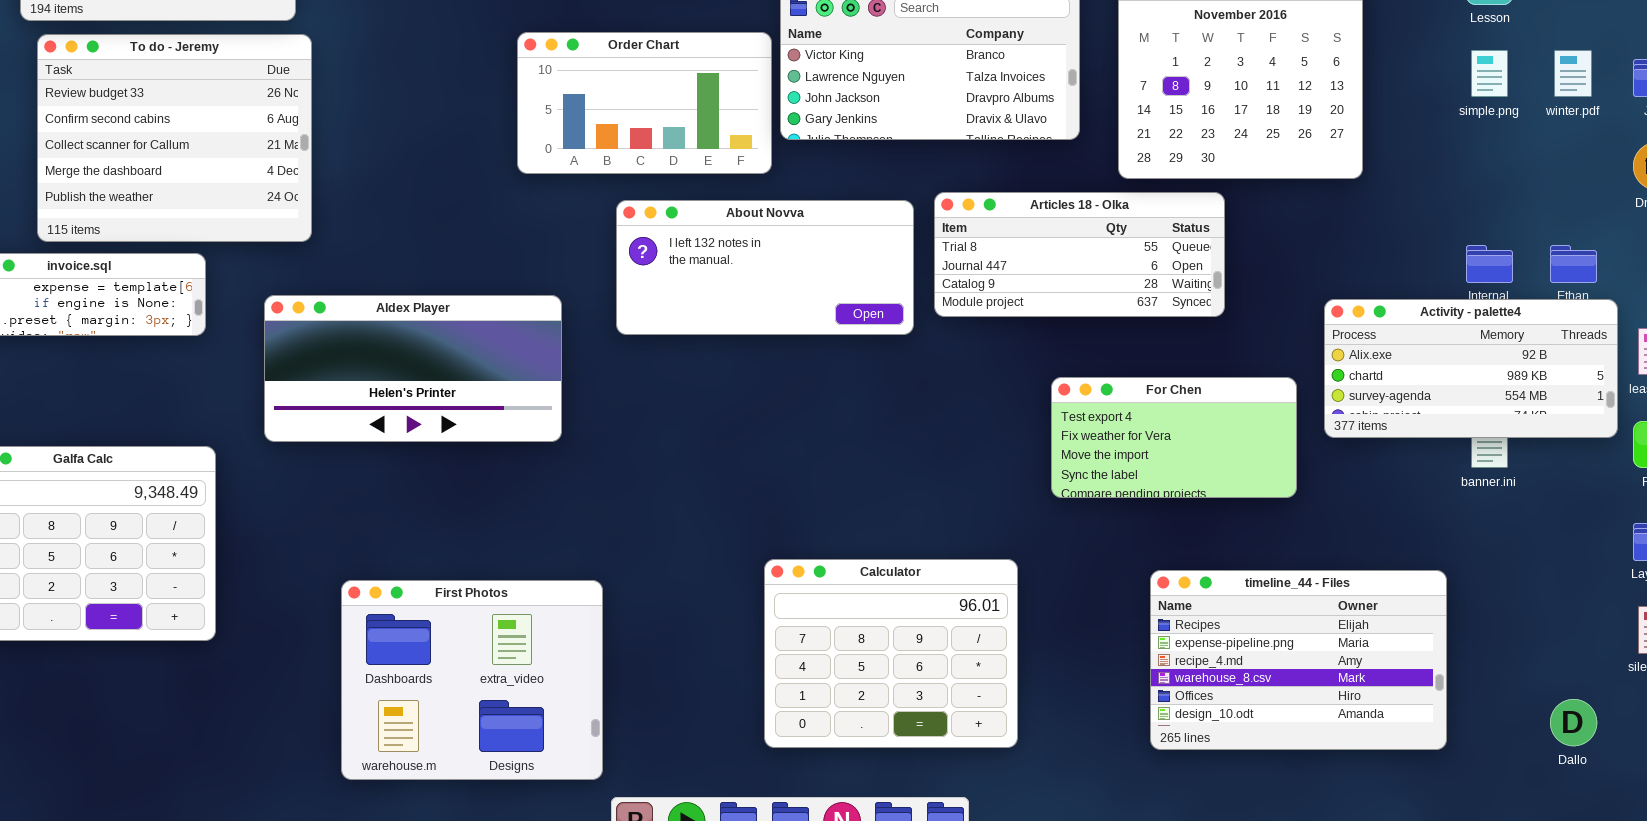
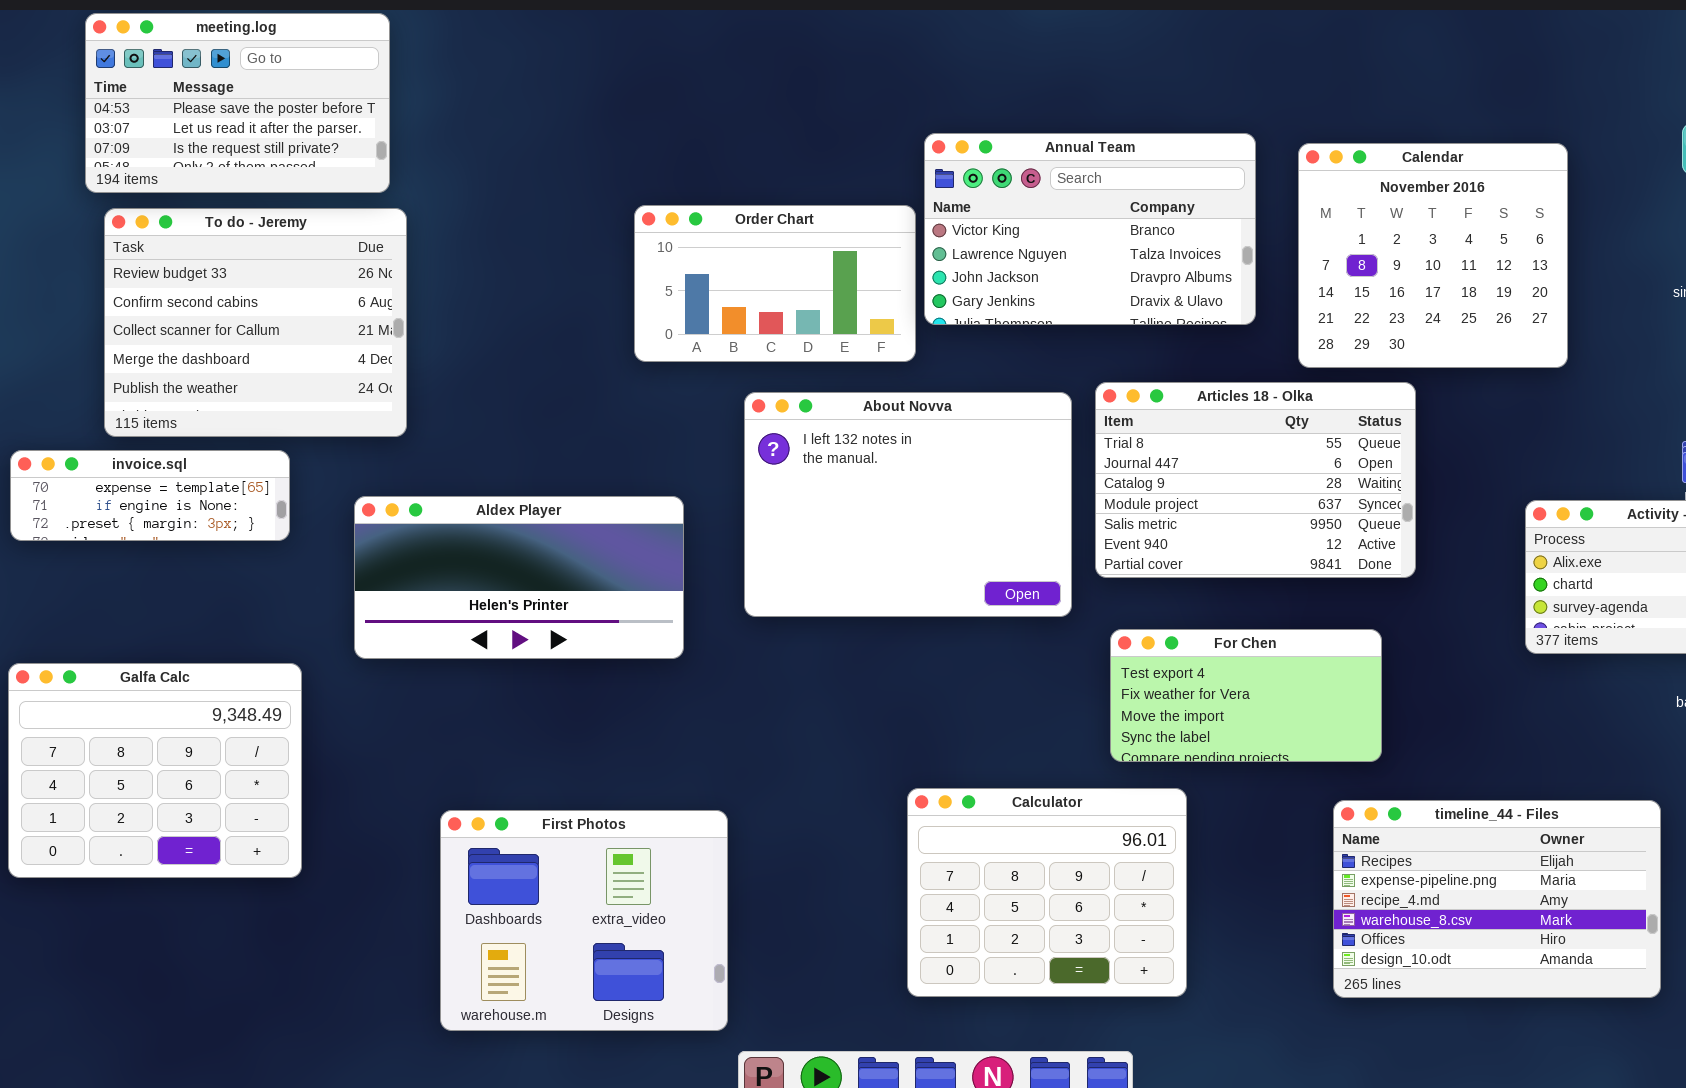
Articles 18 - Olka: [934,192,1225,317] -> [1095,382,1416,578], resized
About Novva: [616,200,914,335] -> [744,392,1072,617], resized
For Chen: [1051,377,1297,498] -> [1110,629,1382,762], moved

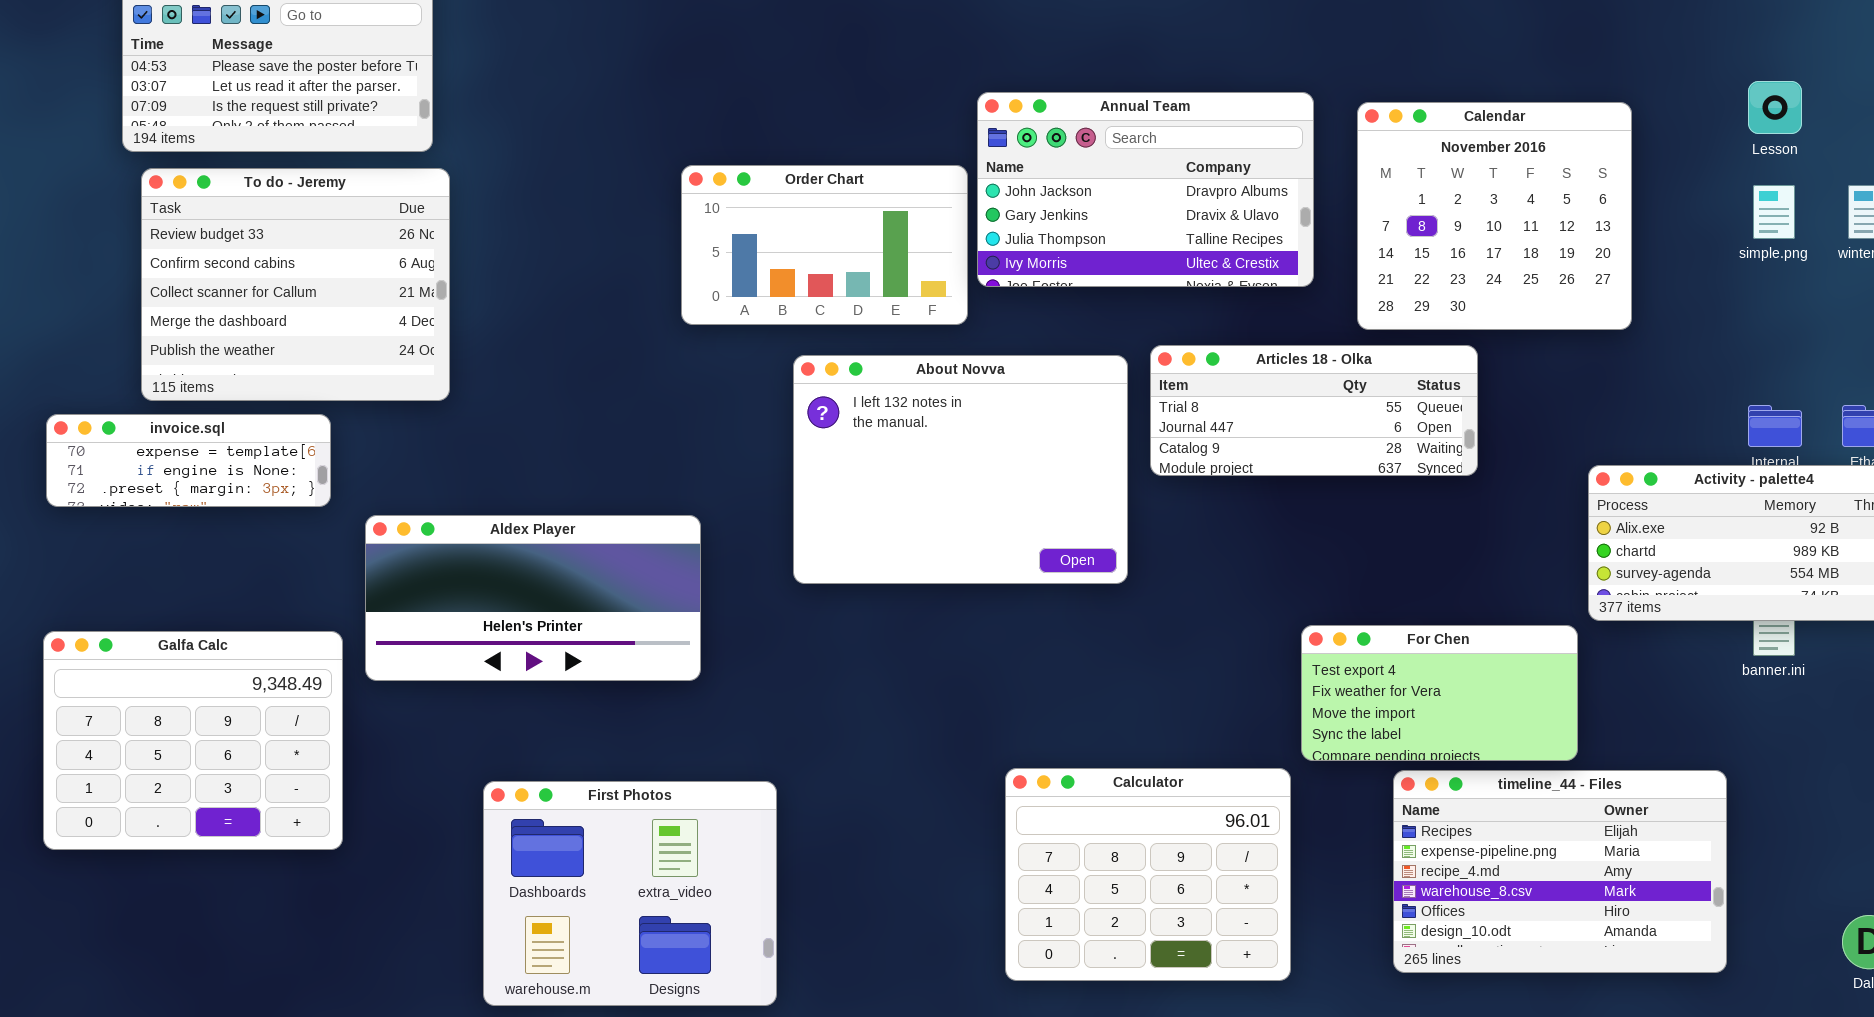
Annual Team: [924,133,1256,325] -> [977,92,1314,287], scrolled down 2 rows
Articles 18 - Olka: [1095,382,1416,578] -> [1150,345,1478,476], resized
Aldex Player: [354,496,684,659] -> [365,515,701,681], moved
For Chen: [1110,629,1382,762] -> [1301,625,1578,761], moved
Calculator: [907,788,1187,997] -> [1005,768,1291,981], moved

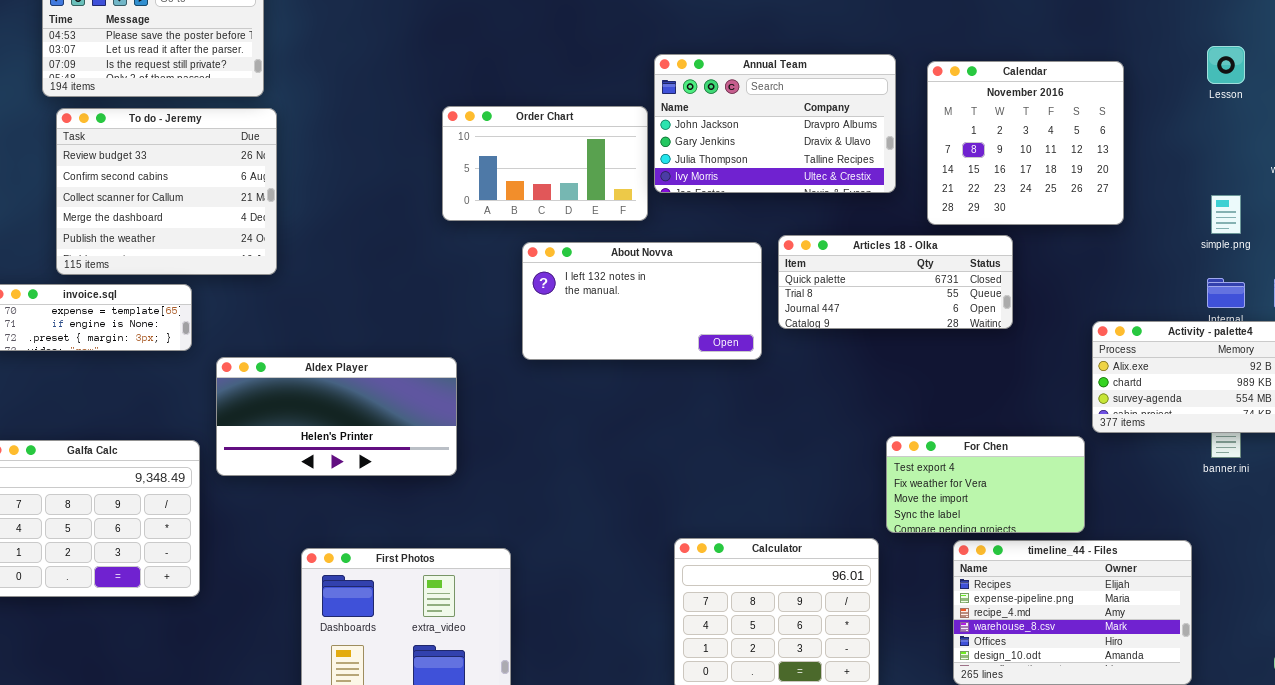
simple.png: [1753,185,1795,239] -> [1211,195,1241,234], moved
Articles 18 - Olka: [1150,345,1478,476] -> [778,235,1013,329], scrolled up 1 row
About Novva: [793,355,1128,584] -> [522,242,762,360], resized

